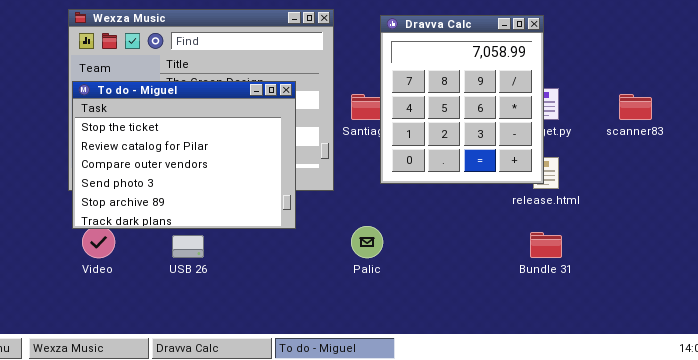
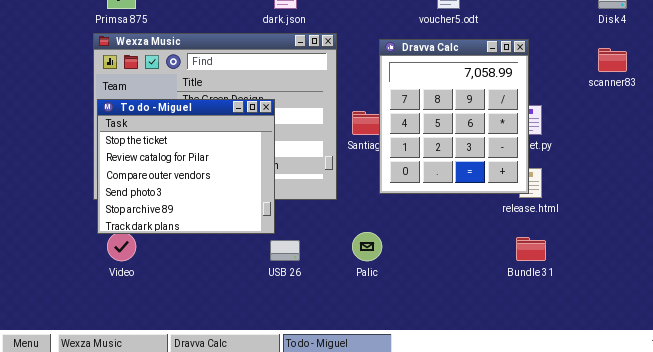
To do - Miguel: [72,81,296,229] -> [97,99,275,234], resized
scanner83: [619,94,652,120] -> [598,48,627,72], moved
USB 26: [172,235,204,258] -> [270,240,300,261], moved

